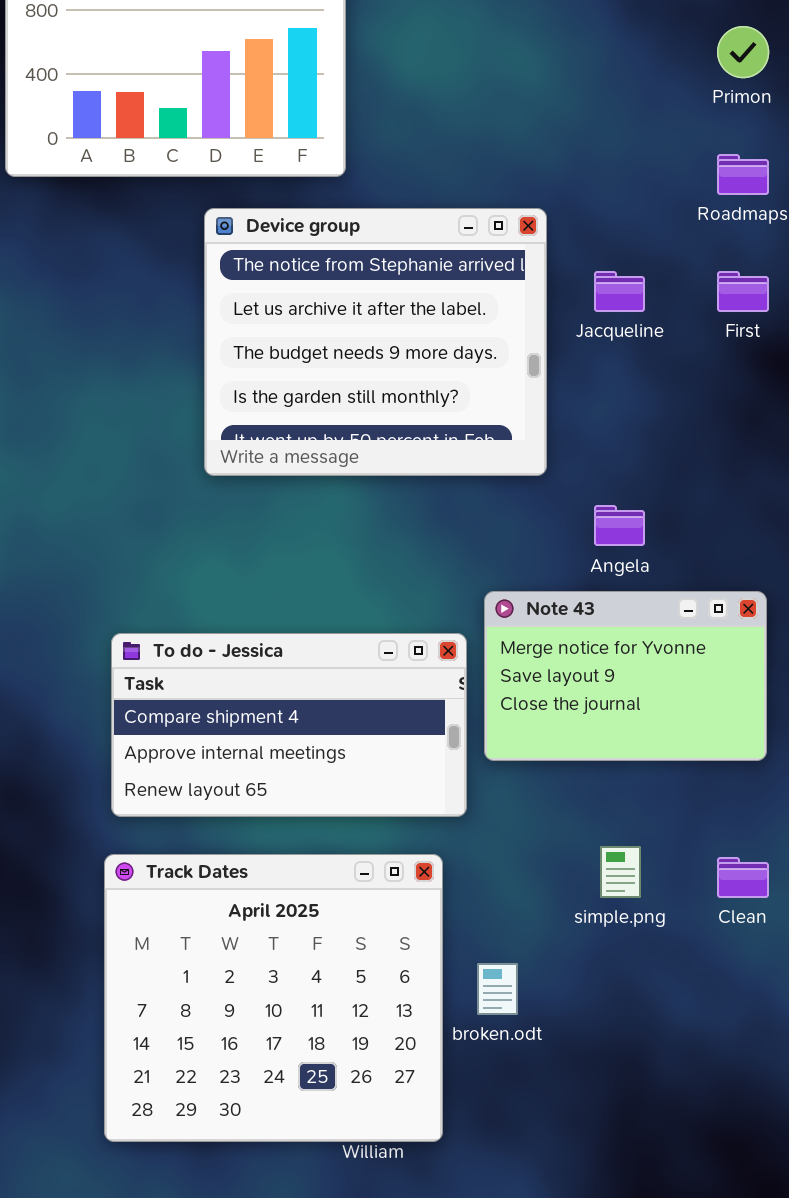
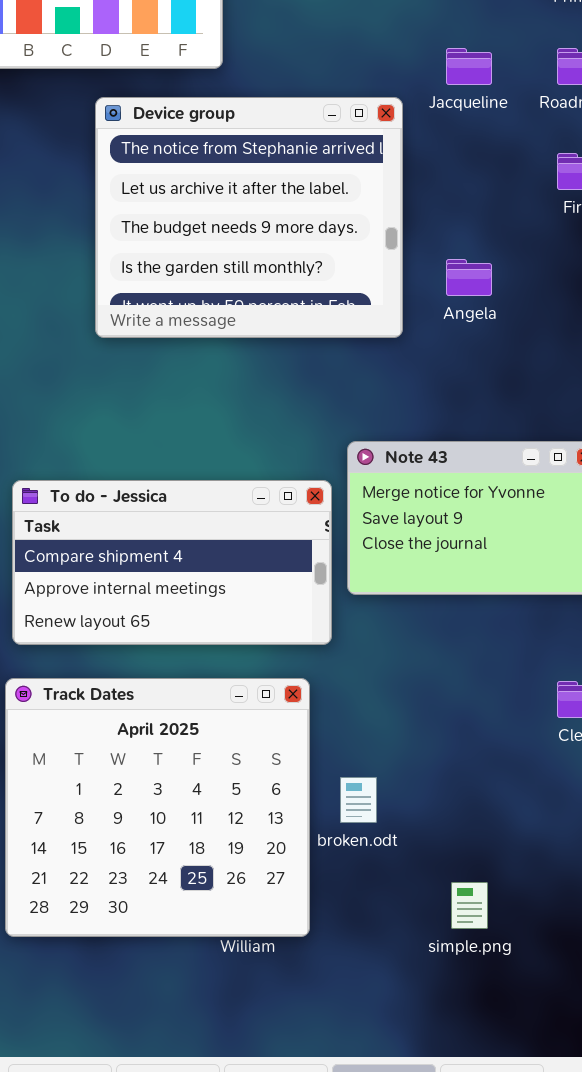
Jacqueline: [594,271,645,312] -> [446,48,492,85], moved
Angela: [594,505,645,546] -> [446,259,492,296], moved
simple.png: [600,846,641,898] -> [451,882,488,929], moved

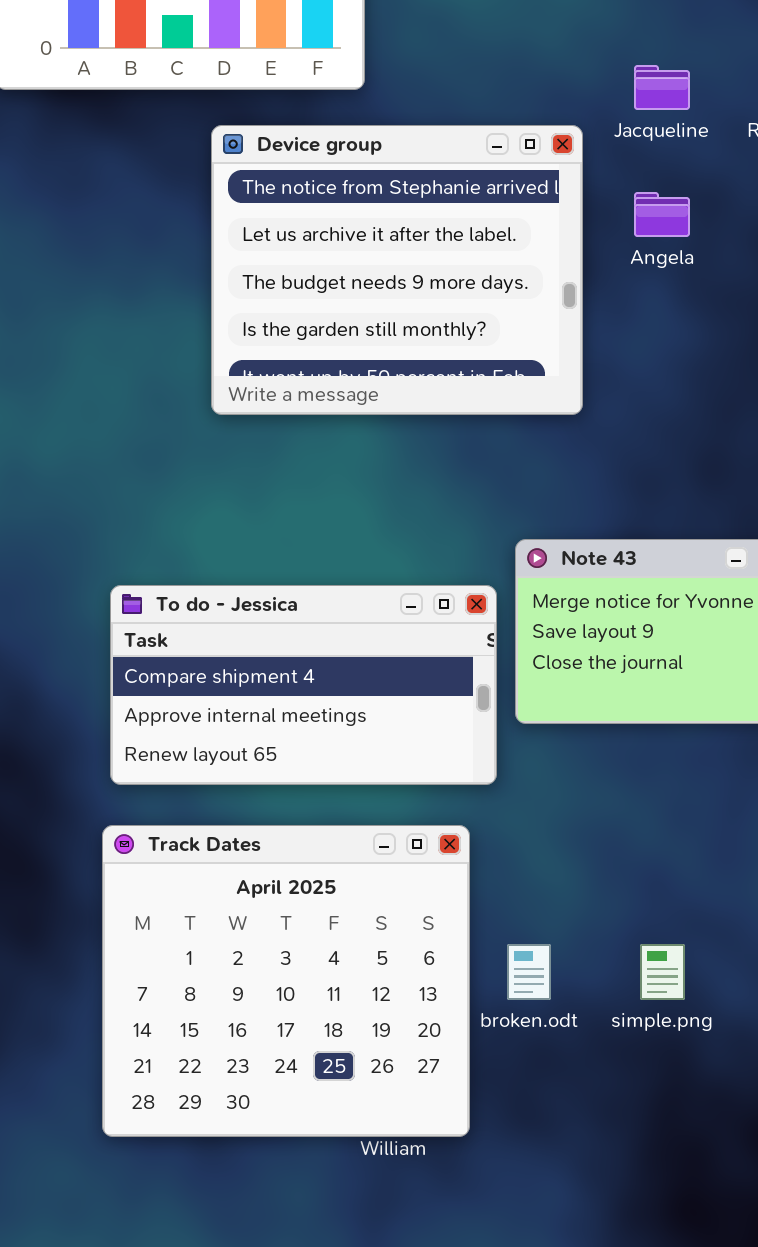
Angela: [446,259,492,296] -> [634,192,690,237], moved
simple.png: [451,882,488,929] -> [640,944,685,1000], moved

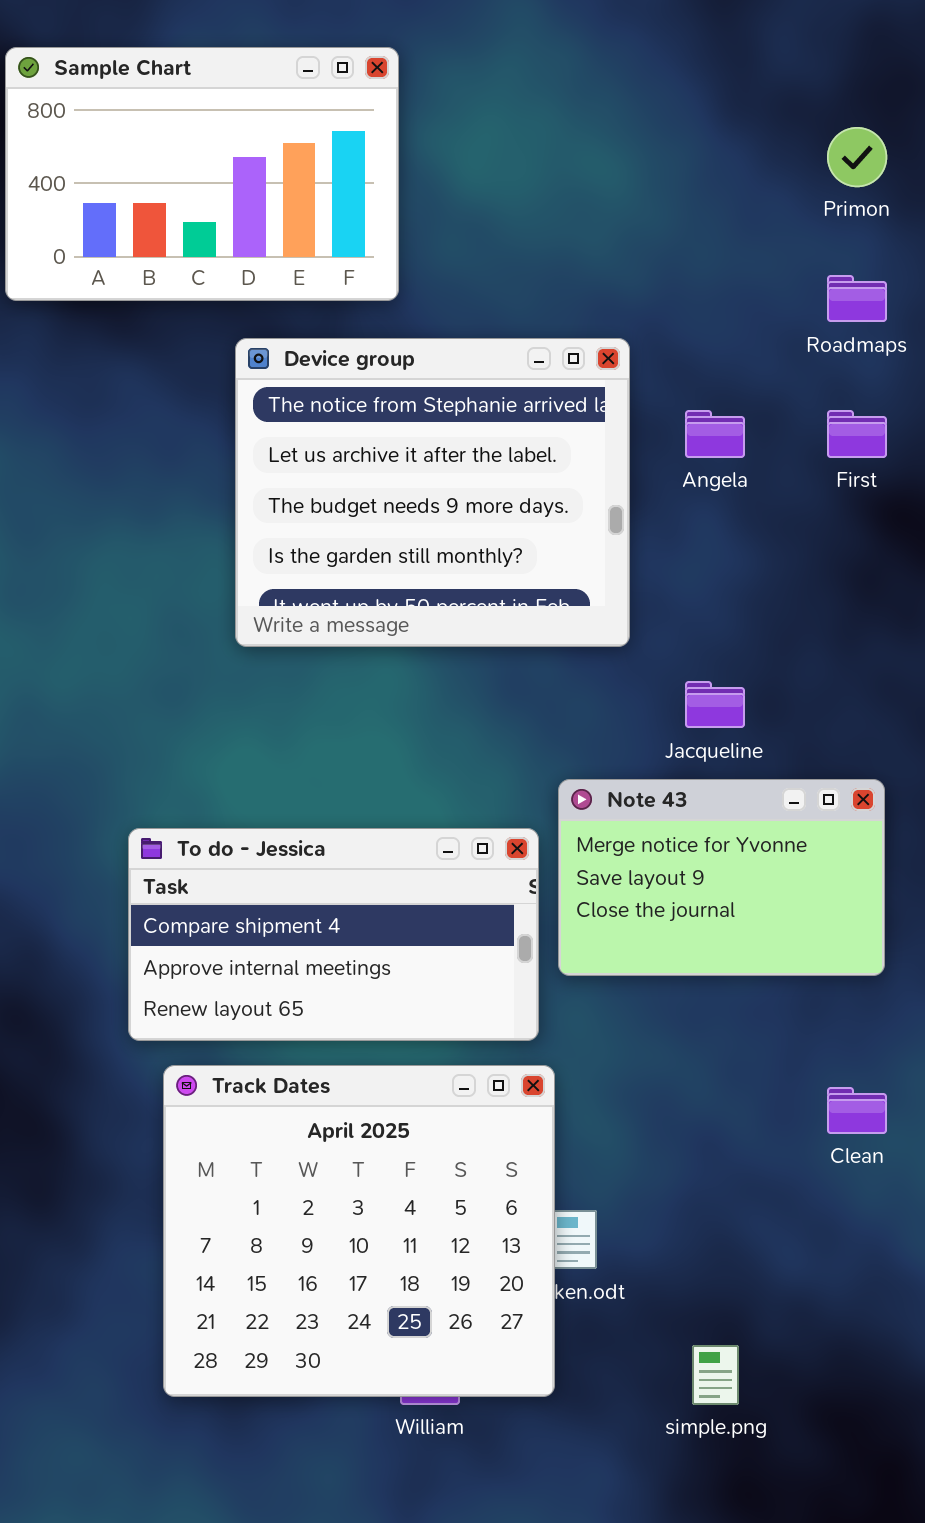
Jacqueline: [634,65,690,110] -> [685,681,745,728], moved
Track Dates: [102,825,470,1137] -> [163,1065,555,1397], moved
simple.png: [640,944,685,1000] -> [692,1345,739,1405], moved

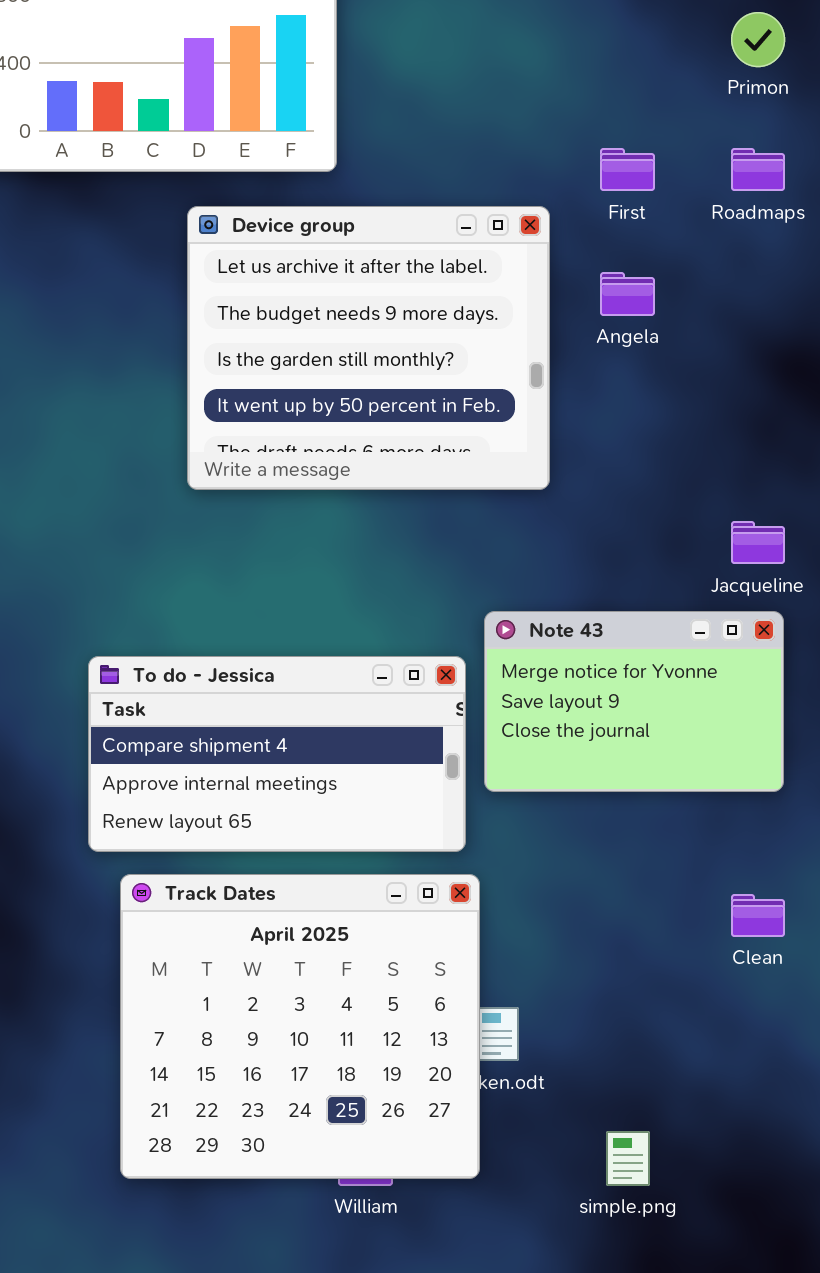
Device group: [235,338,630,647] -> [187,206,550,490], scrolled down 1 row
First: [827,410,887,458] -> [600,148,655,191], moved
Jacqueline: [685,681,745,728] -> [731,521,785,564], moved

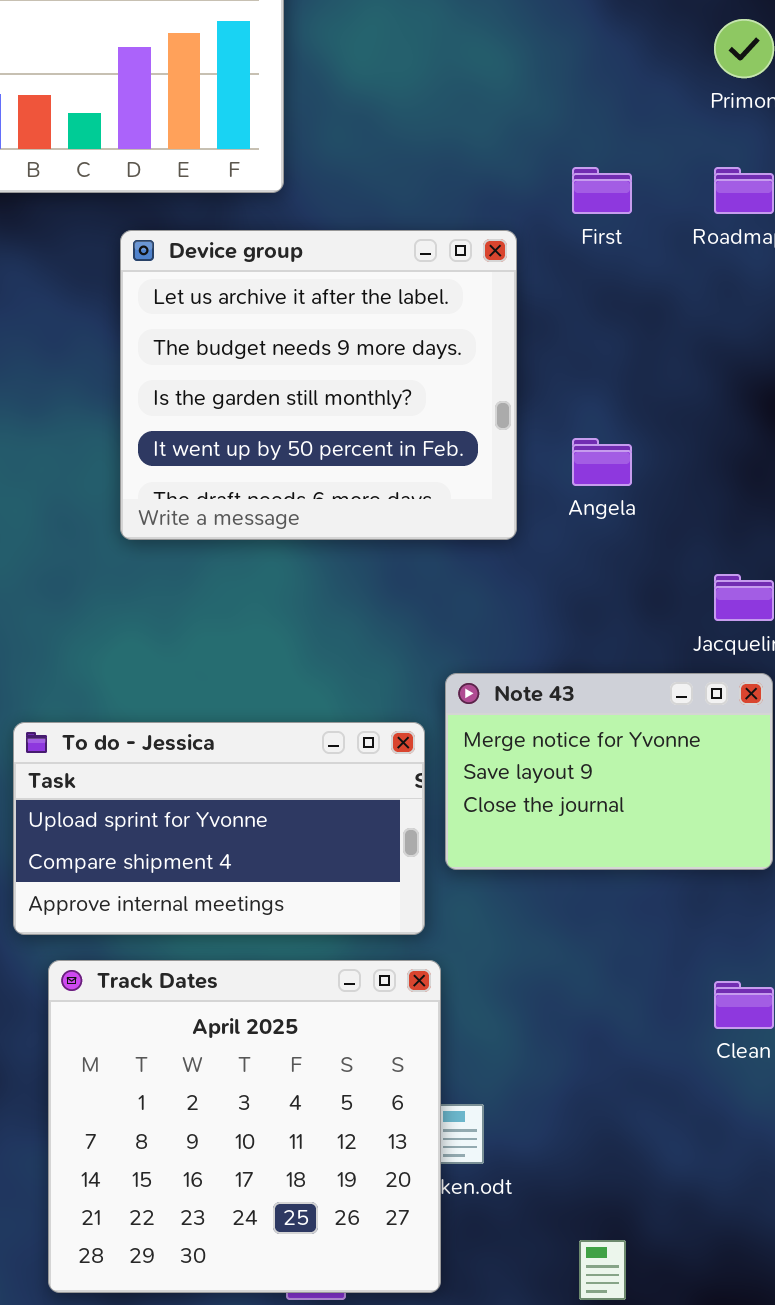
Angela: [600,272,655,316] -> [572,438,632,486], moved
To do - Jessica: [88,656,466,852] -> [13,722,425,935], scrolled up 1 row

